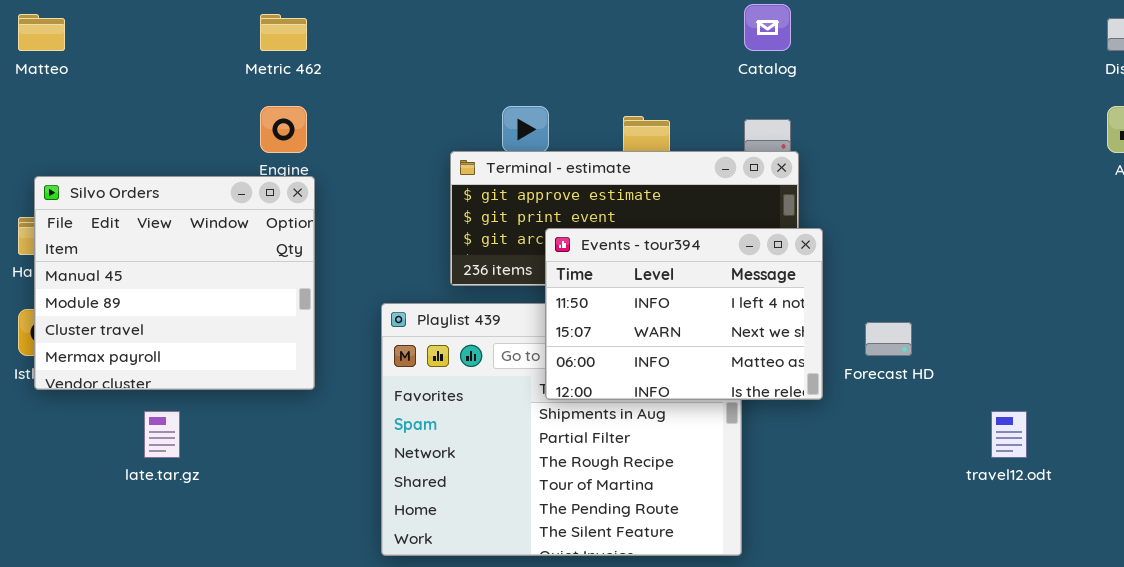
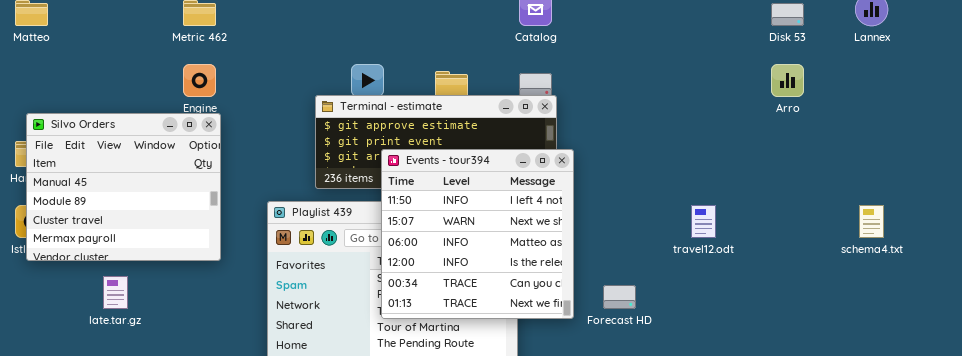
Events - tour394: [545,228,823,400] -> [381,149,574,319], resized
Forecast HD: [865,322,912,356] -> [603,285,636,309], moved
travel12.odt: [991,411,1027,458] -> [691,205,716,238], moved

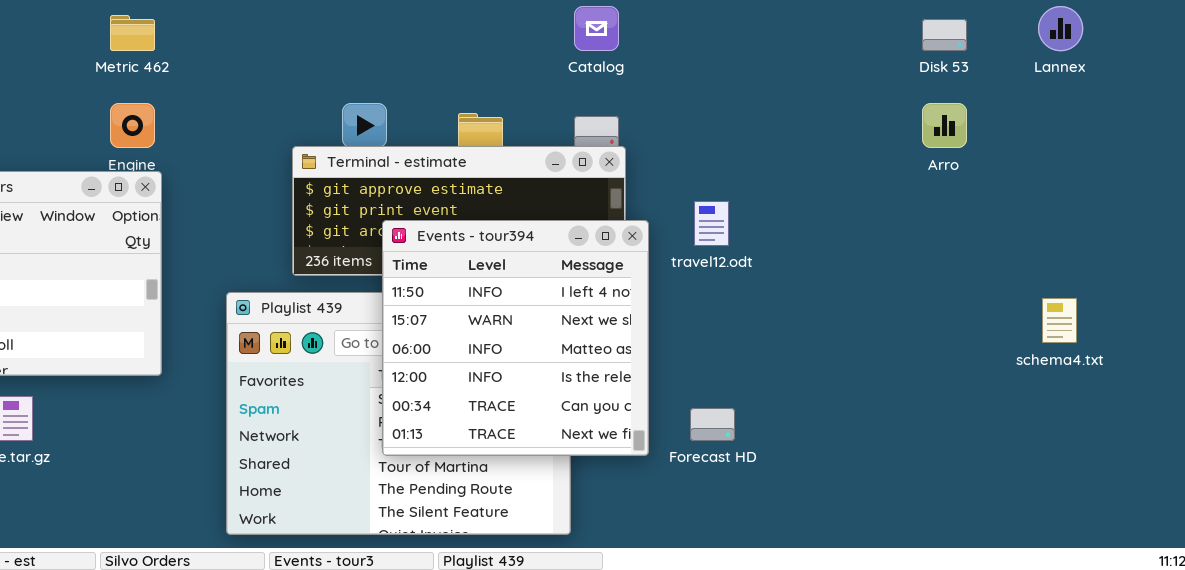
travel12.odt: [691,205,716,238] -> [694,201,729,246], moved

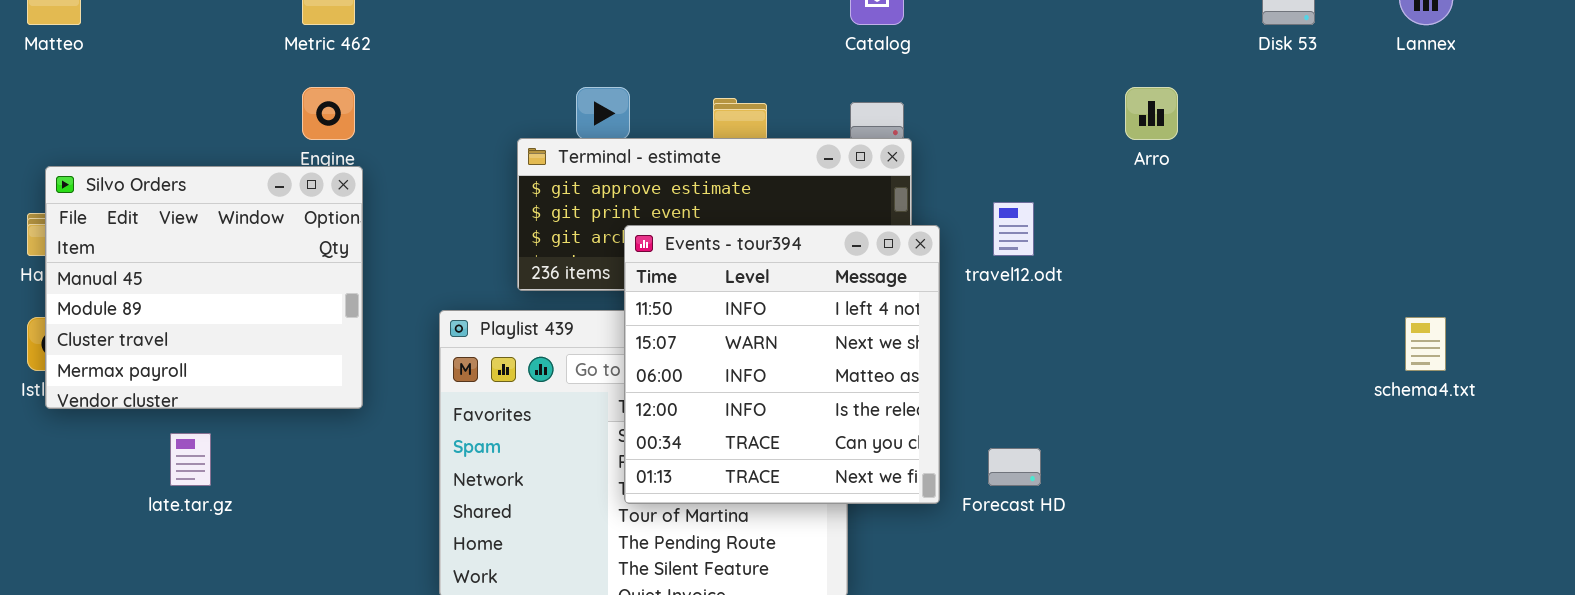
Arro: [922,103,967,148] -> [1125,87,1178,140], moved

